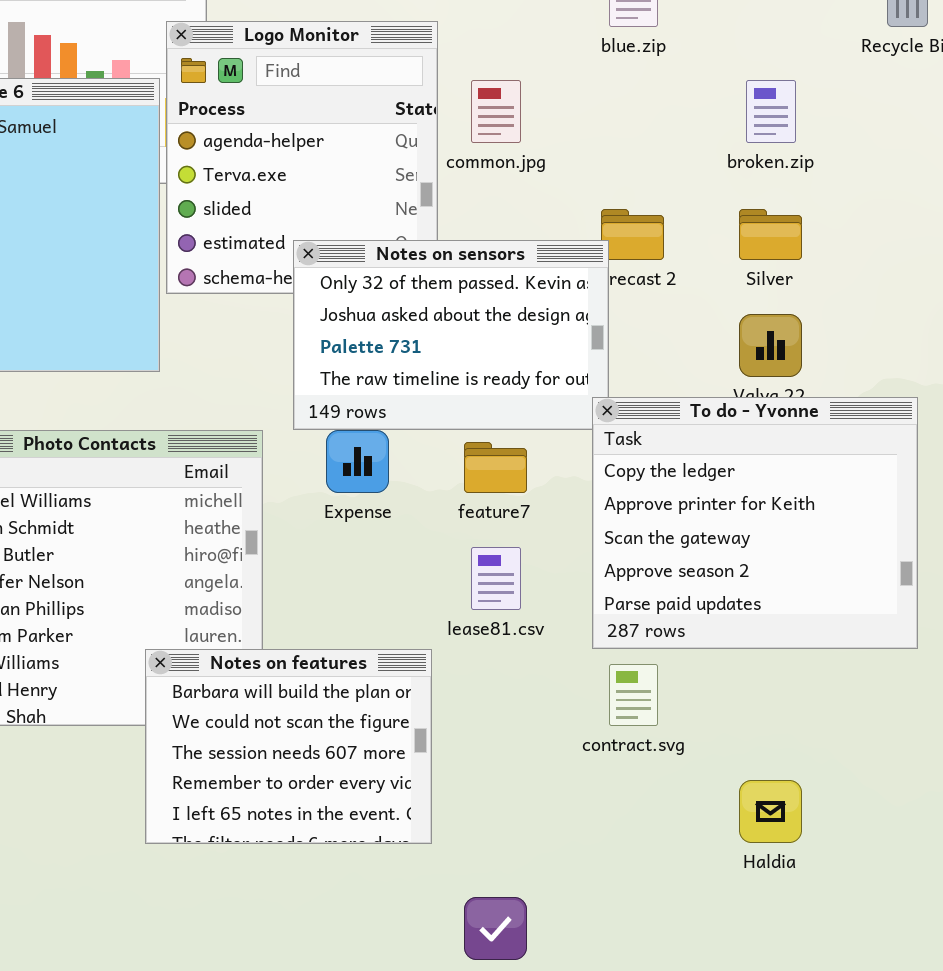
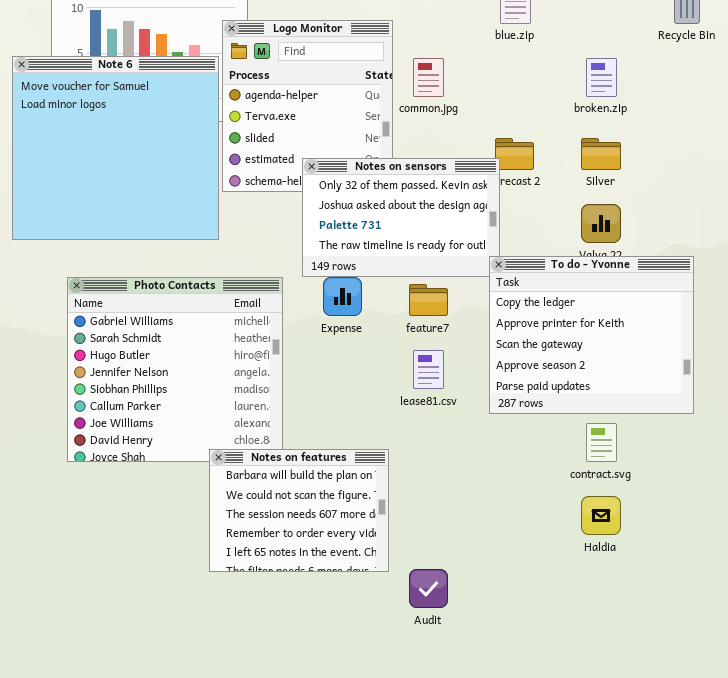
Notes on features: [145,649,432,844] -> [209,449,389,572], moved
contract.svg: [609,664,658,726] -> [586,423,617,462], moved

